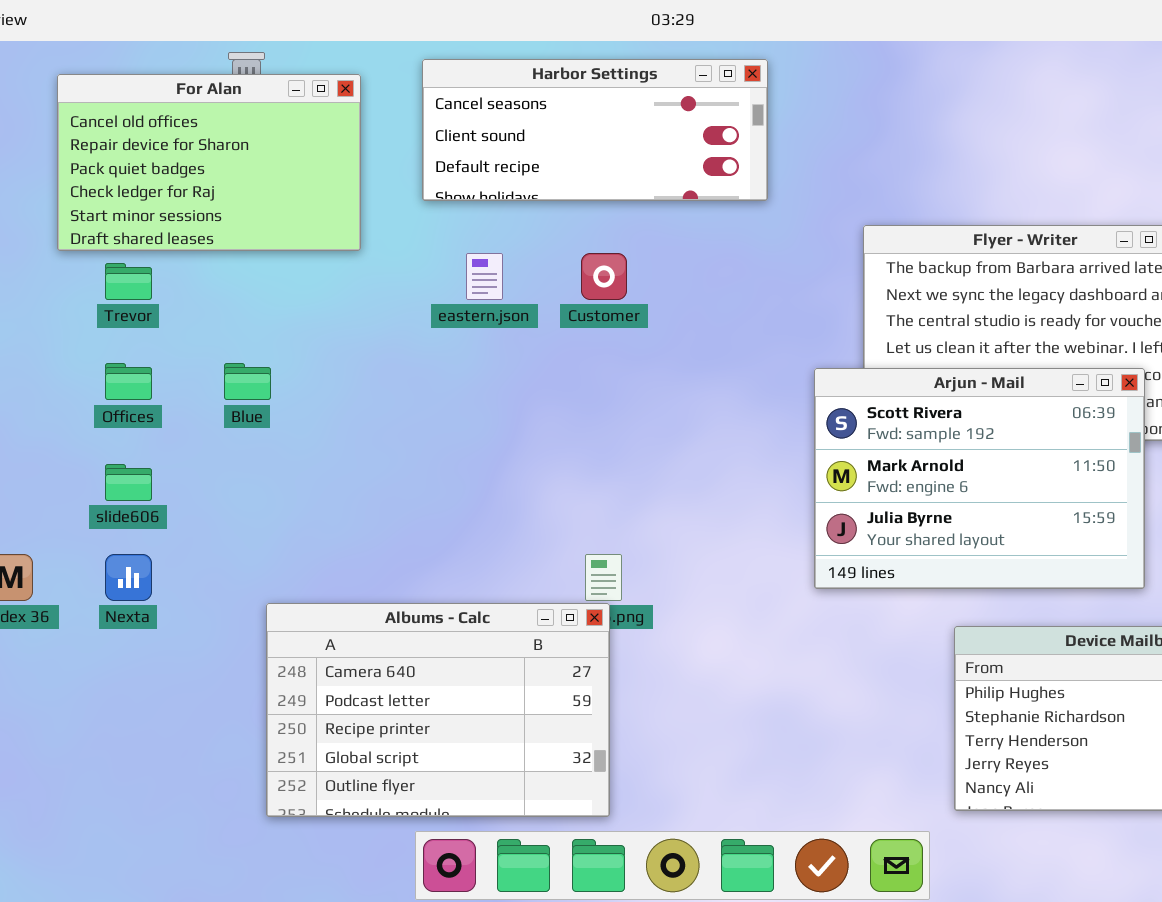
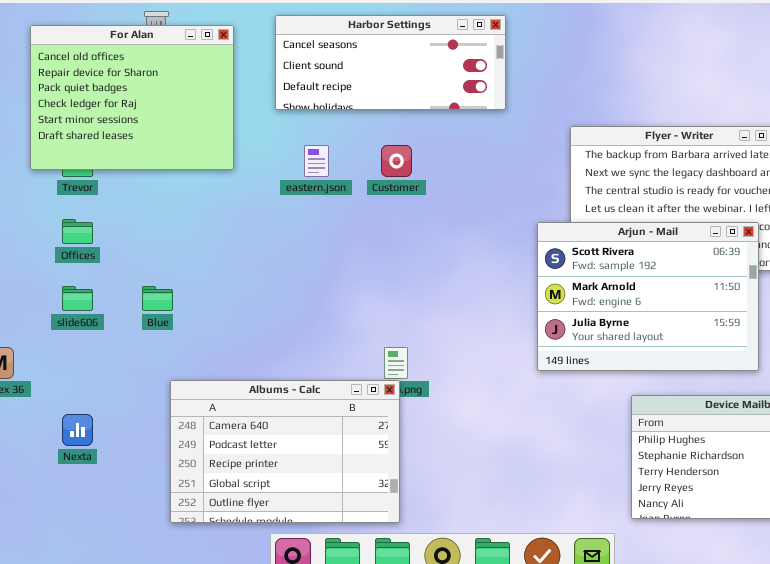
For Alan: [57,74,361,251] -> [30,25,234,170], resized
Blue: [224,363,271,400] -> [142,286,173,311], moved
Nexta: [105,554,152,601] -> [62,414,93,446], moved

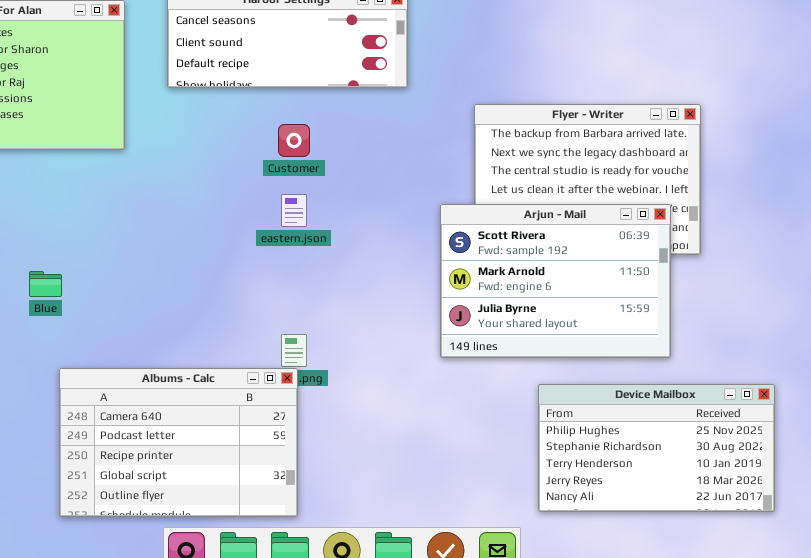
eastern.json: [304,145,329,177] -> [281,194,307,227], moved

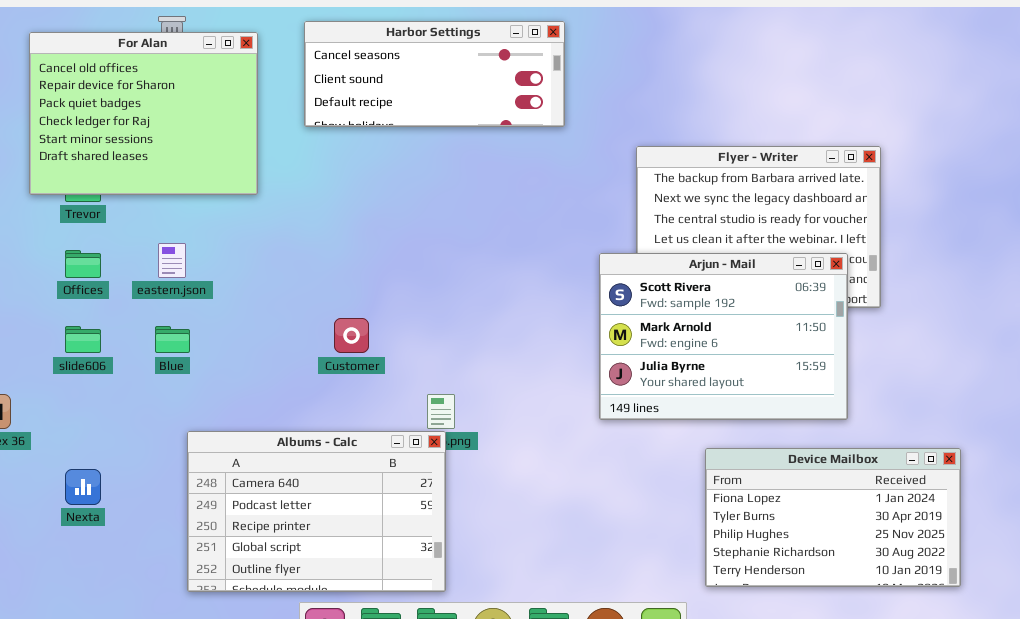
Customer: [278,124,310,157] -> [334,318,369,353], moved
eastern.json: [281,194,307,227] -> [158,243,186,278], moved
Device Mailbox: [538,384,775,512] -> [705,448,961,587], scrolled up 2 rows

